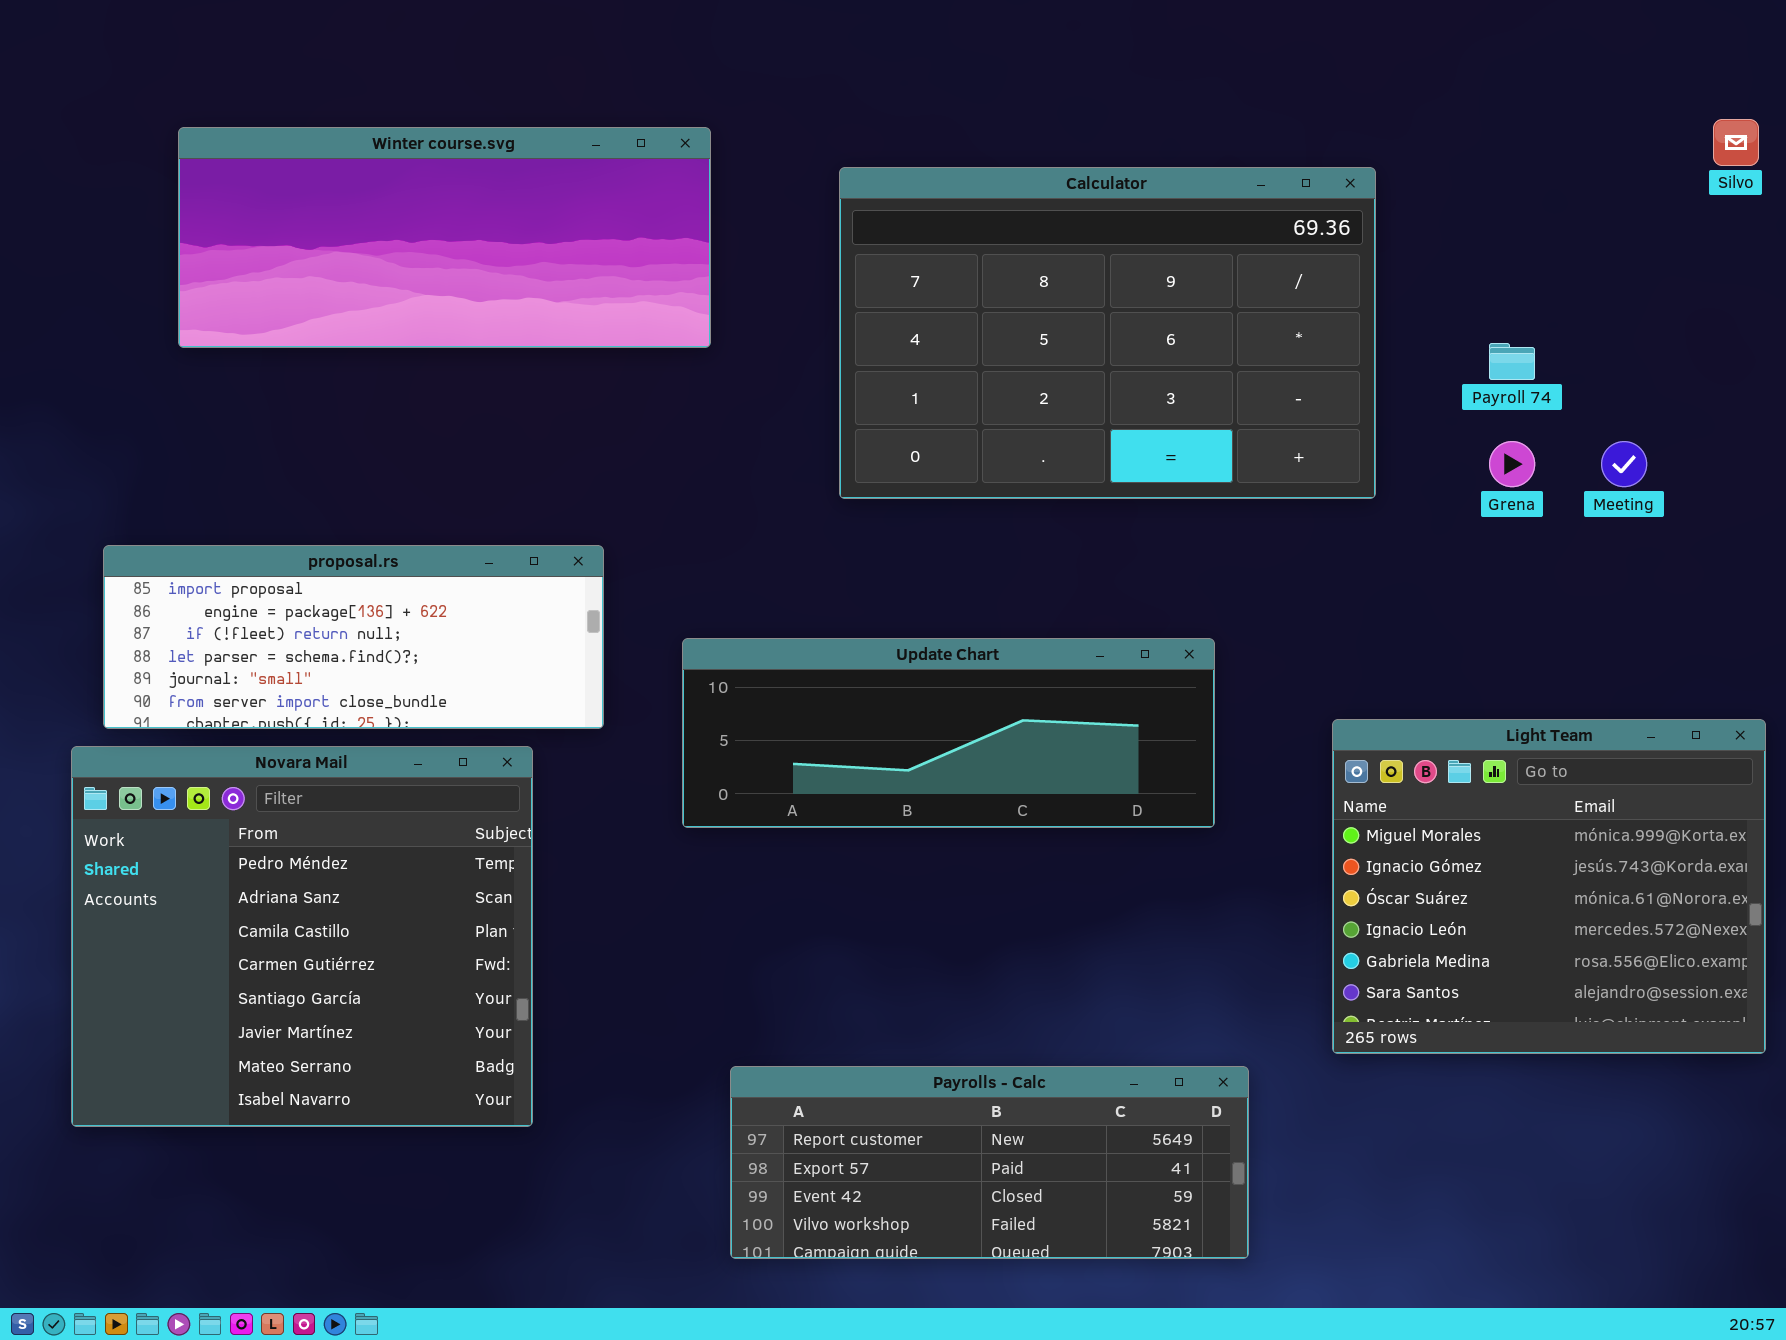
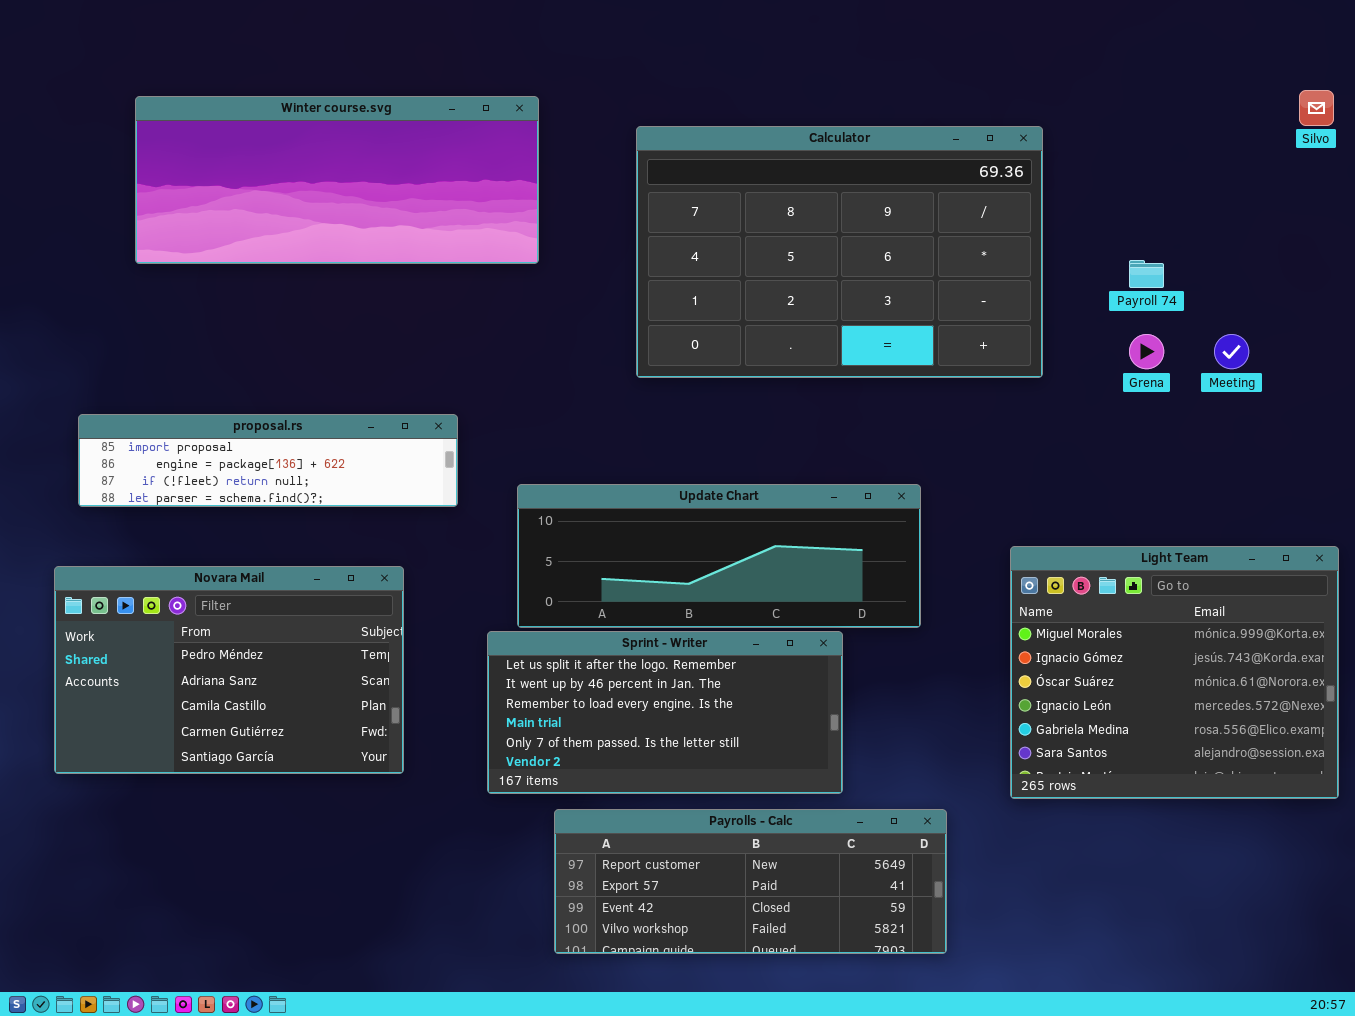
proposal.rs: [103,545,604,729] -> [78,414,458,507], resized
Novara Mail: [71,746,533,1127] -> [54,566,404,774], resized
Sprint - Writer: none -> [487,631,843,794], opened

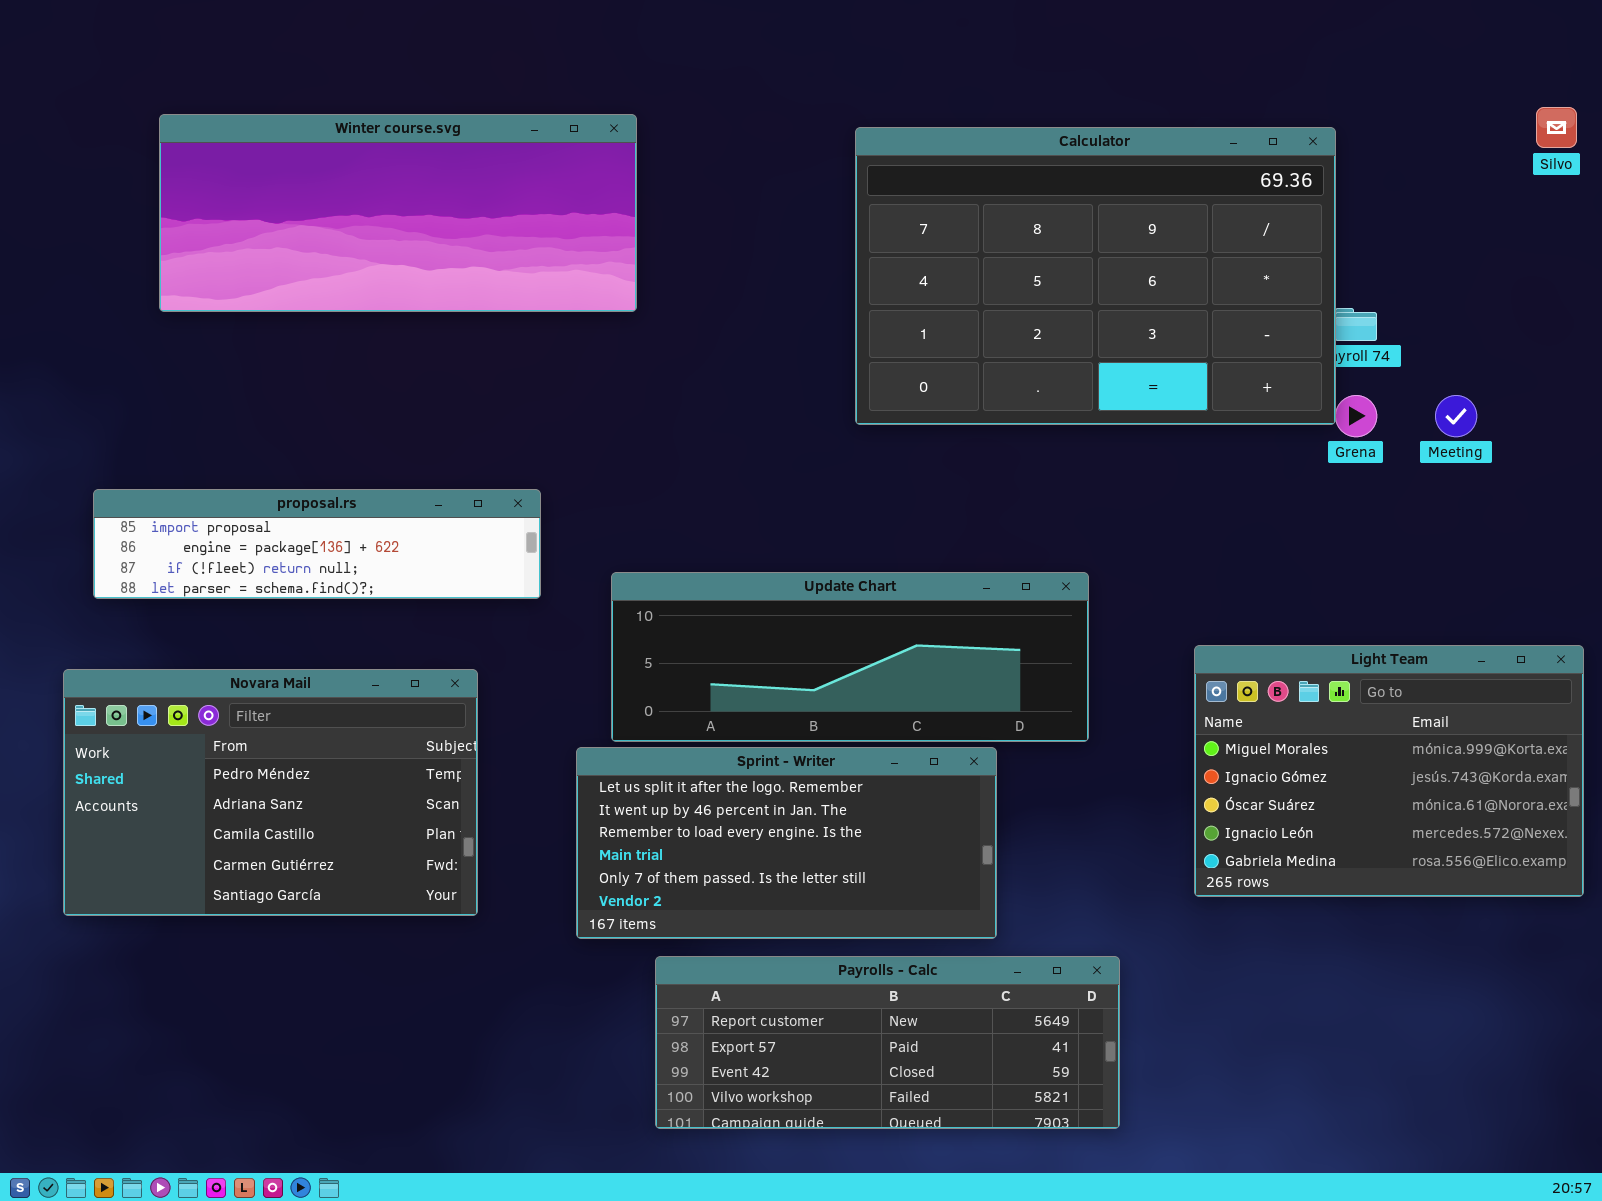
Calculator: [636,126,1043,378] -> [855,127,1336,425], moved
Light Team: [1010,546,1339,799] -> [1194,645,1584,897], resized

